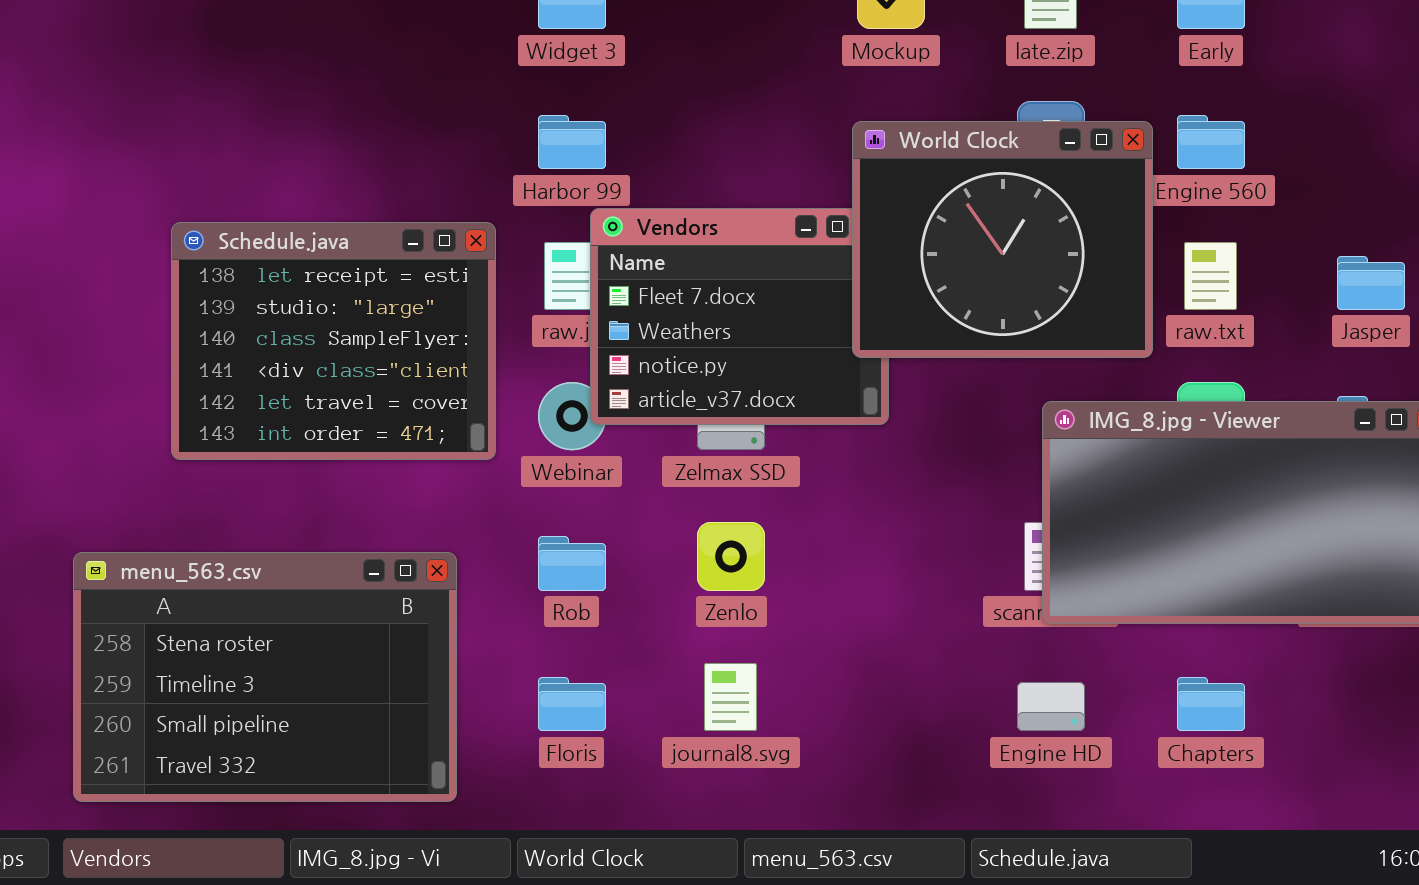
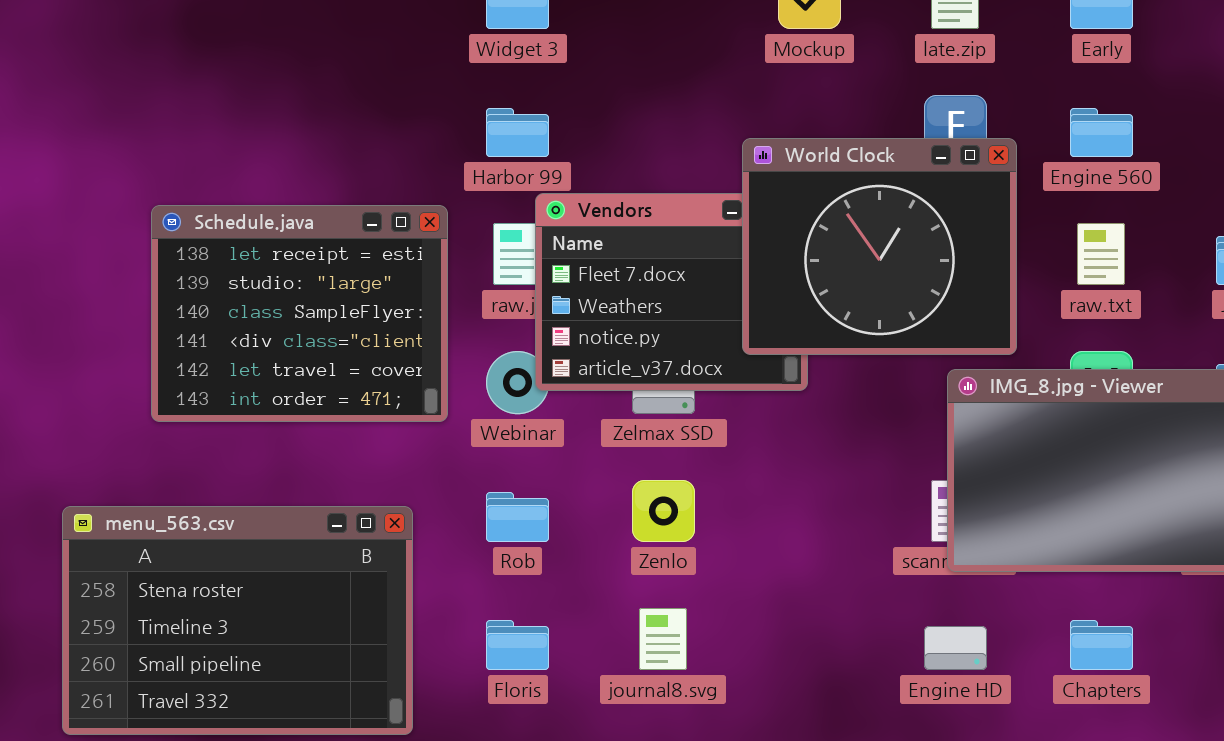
World Clock: [852,121,1153,358] -> [742,138,1017,355], moved

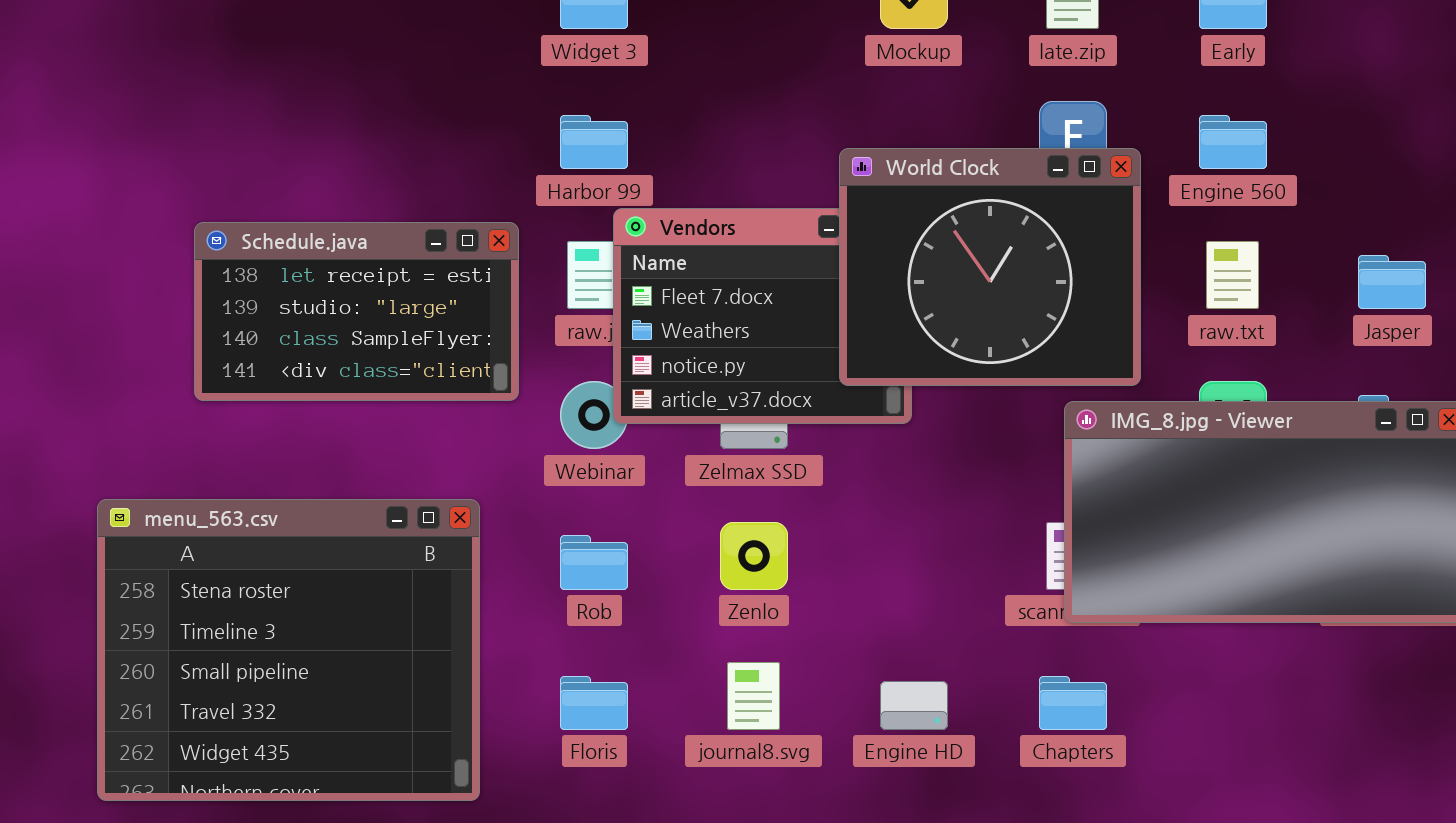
Schedule.java: [151,205,448,422] -> [194,222,519,401], resized
menu_563.csv: [62,506,413,735] -> [97,499,480,801], resized
Chapters: [1070,620,1133,670] -> [1039,676,1107,730], moved
Engine HD: [924,626,987,670] -> [880,681,948,730], moved

